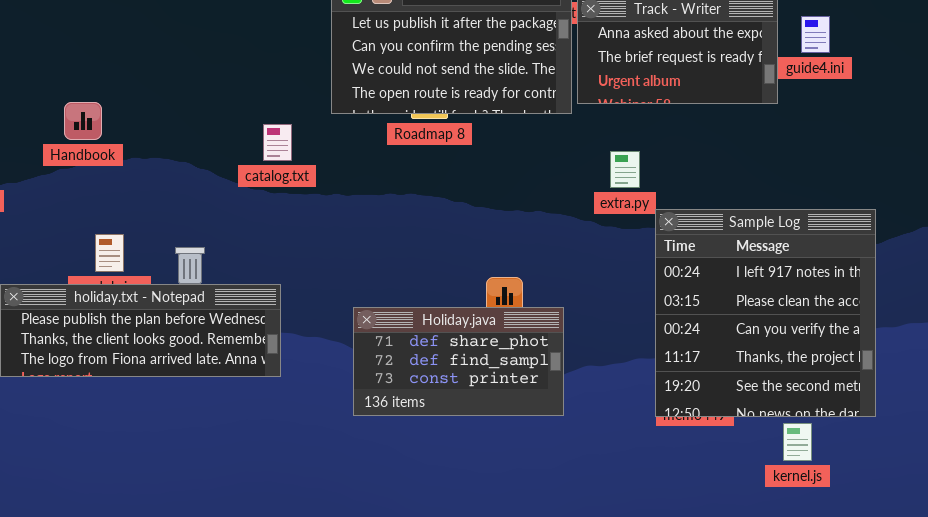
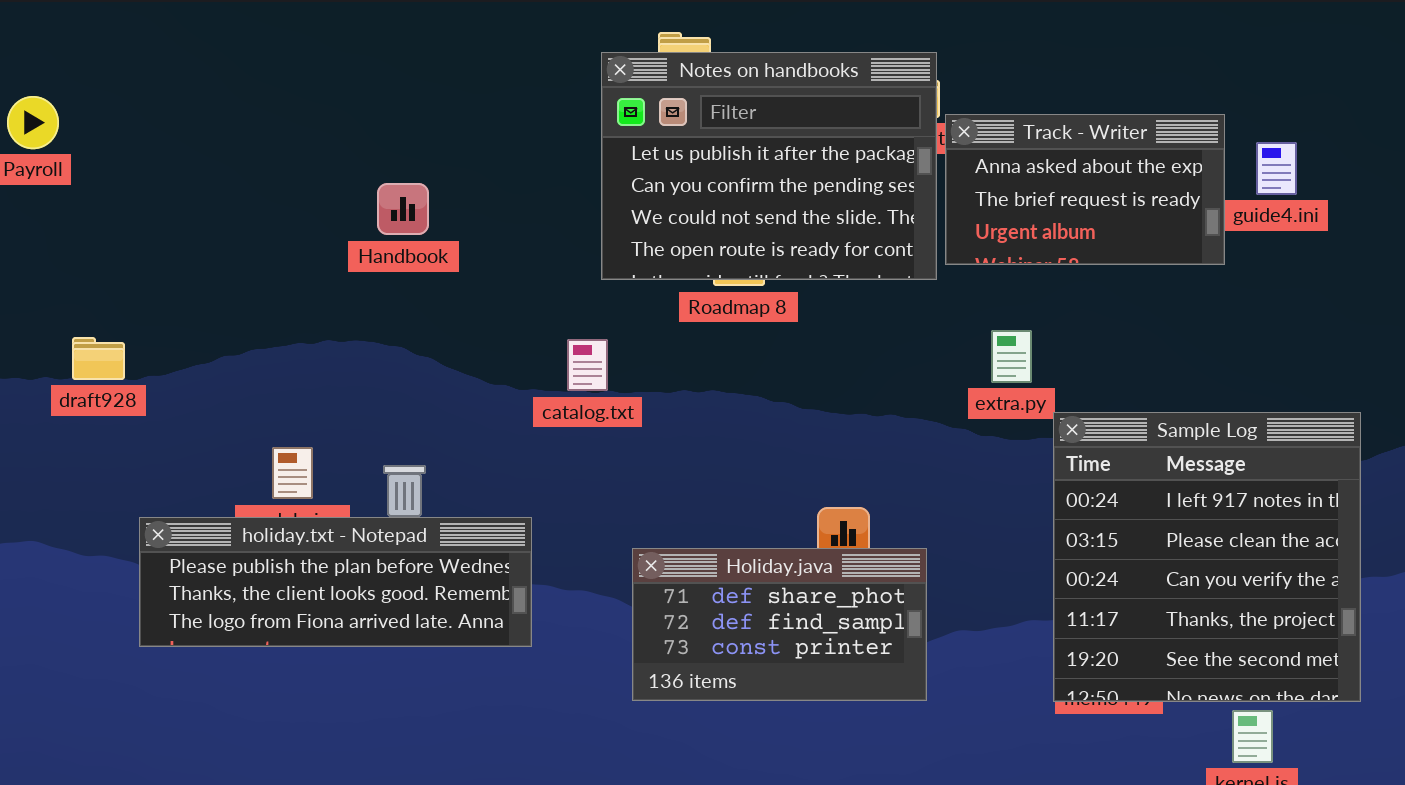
Handbook: [64,102,102,140] -> [377,183,429,235], moved
catalog.txt: [263,124,292,161] -> [567,339,608,391], moved

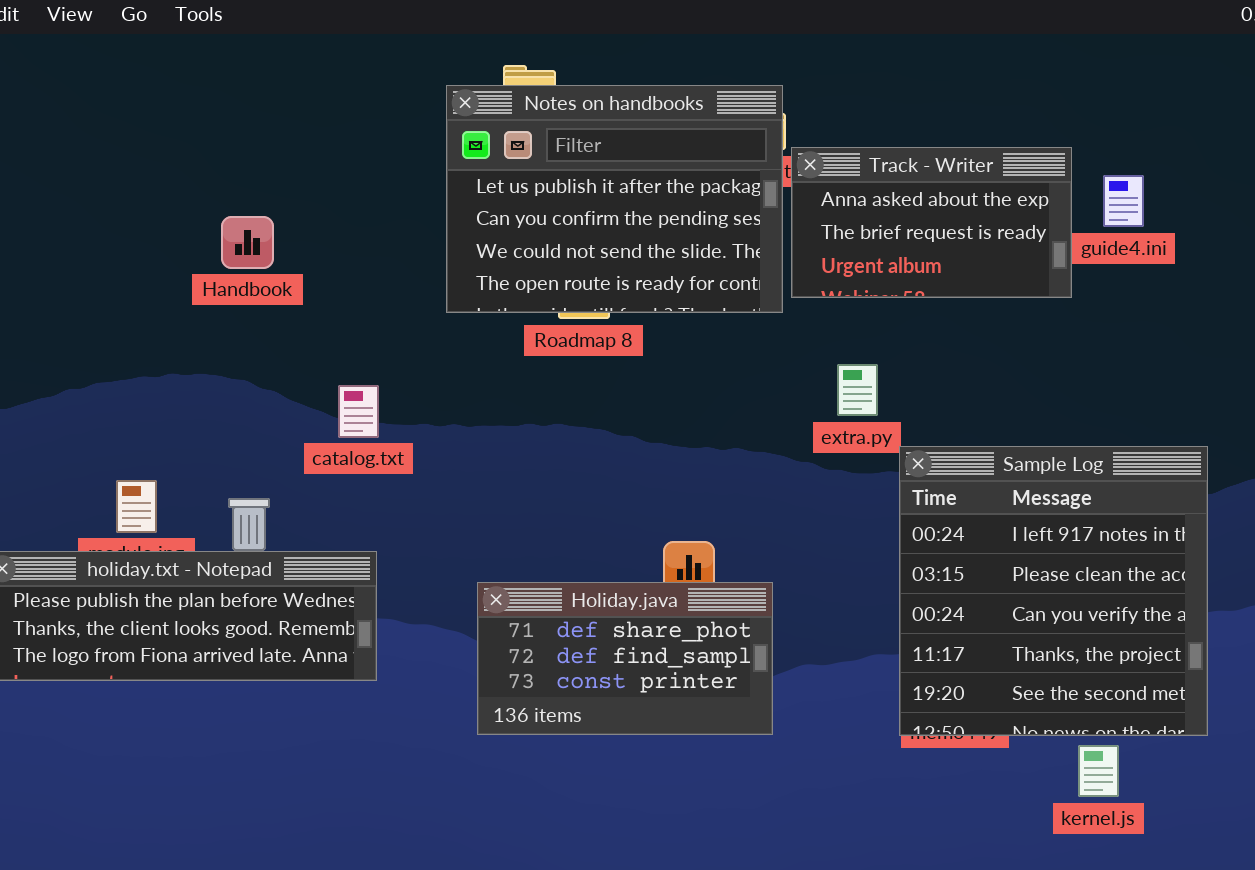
catalog.txt: [567,339,608,391] -> [338,385,379,438], moved

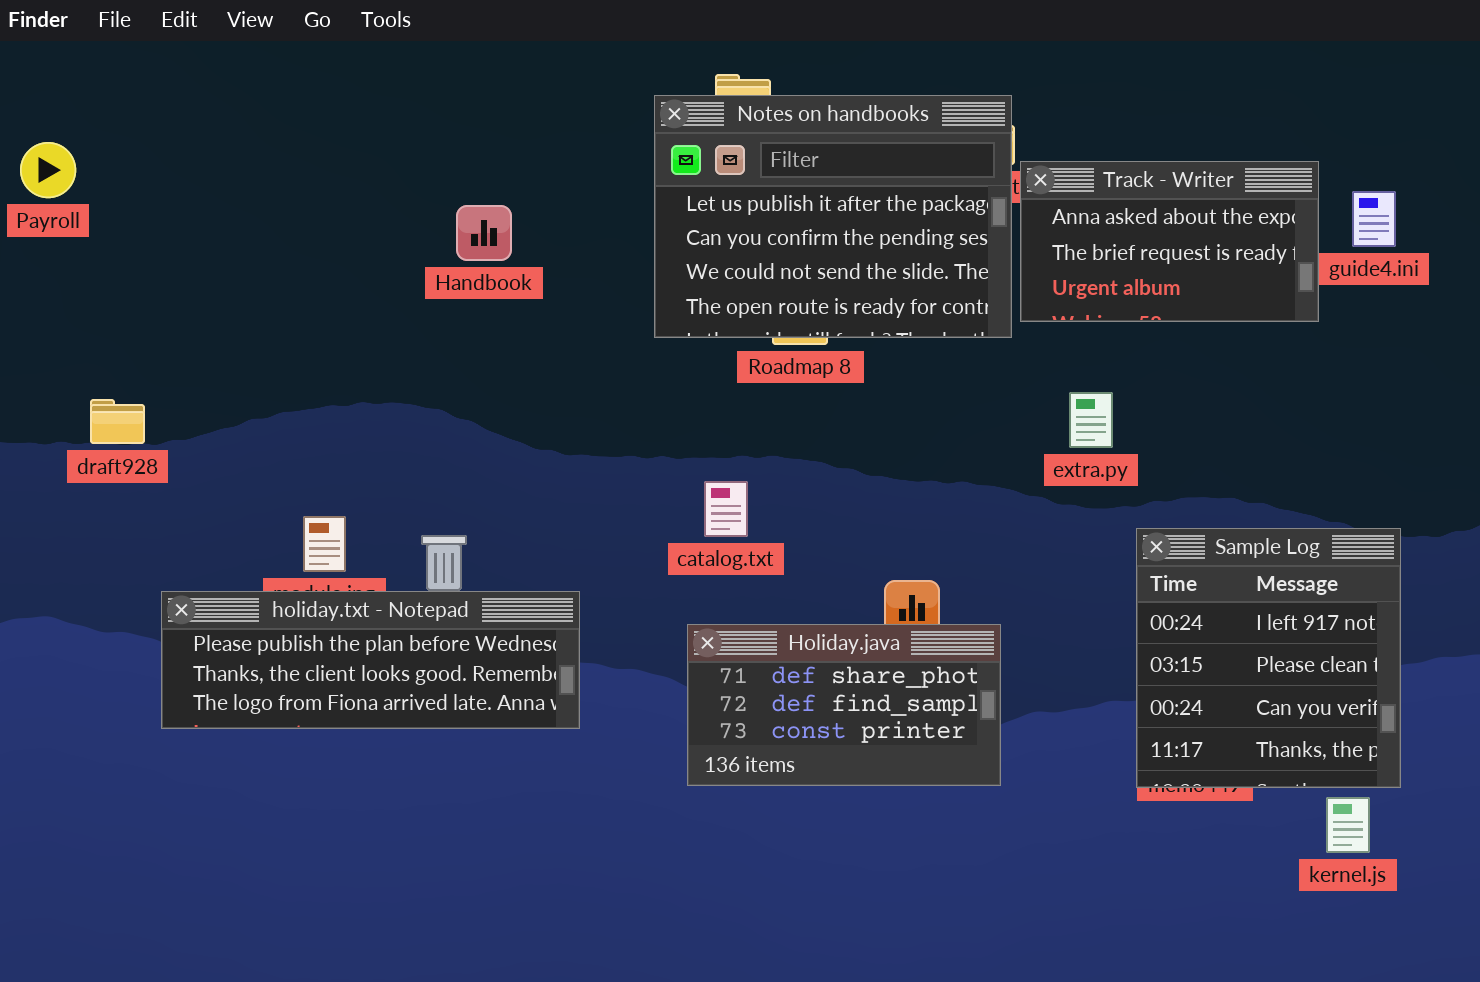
Handbook: [221,216,274,269] -> [456,205,512,261], moved
catalog.txt: [338,385,379,438] -> [704,481,748,537], moved
Sample Log: [899,446,1208,736] -> [1136,528,1401,788], resized

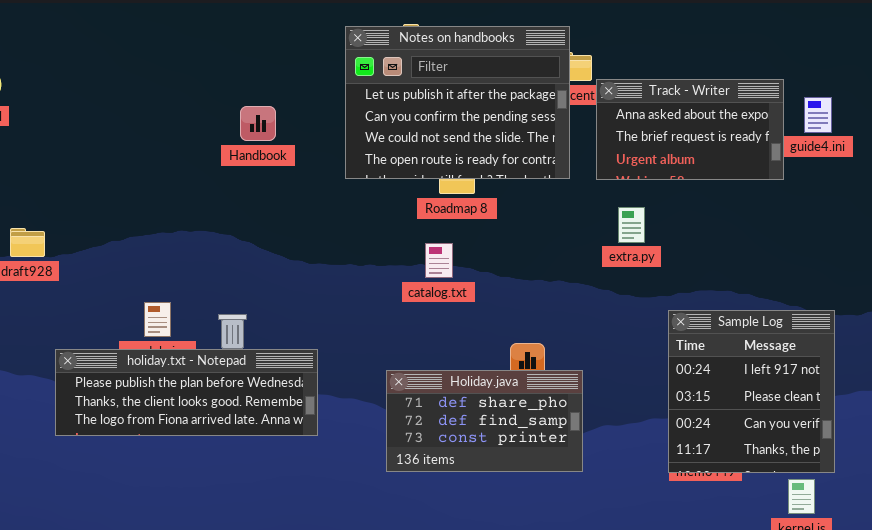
Notes on handbooks: [654,95,1012,338] -> [345,26,570,179], moved
extra.py: [1069,392,1113,448] -> [618,207,645,243], moved
catalog.txt: [704,481,748,537] -> [425,243,453,278], moved

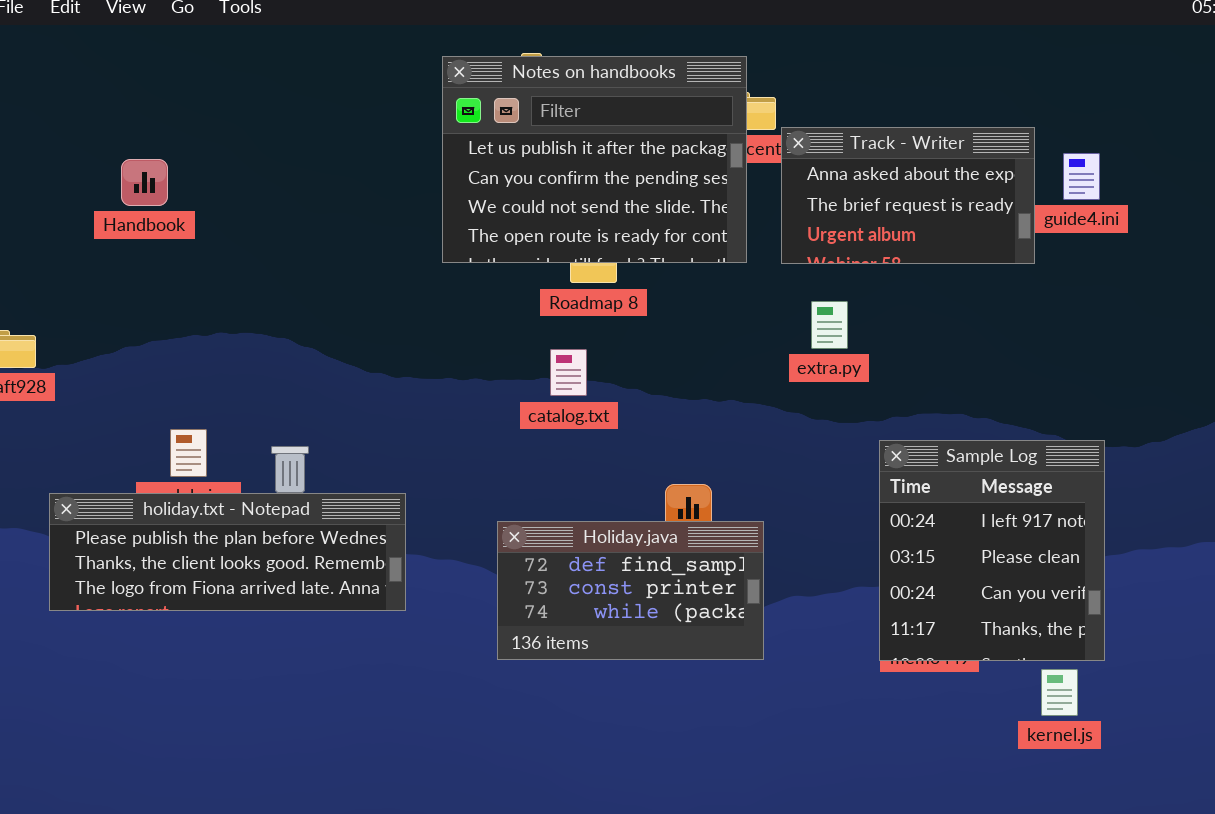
Handbook: [240,106,276,141] -> [121,159,168,206], moved
Holiday.java: [386,370,583,472] -> [497,521,764,660], scrolled down 1 row

